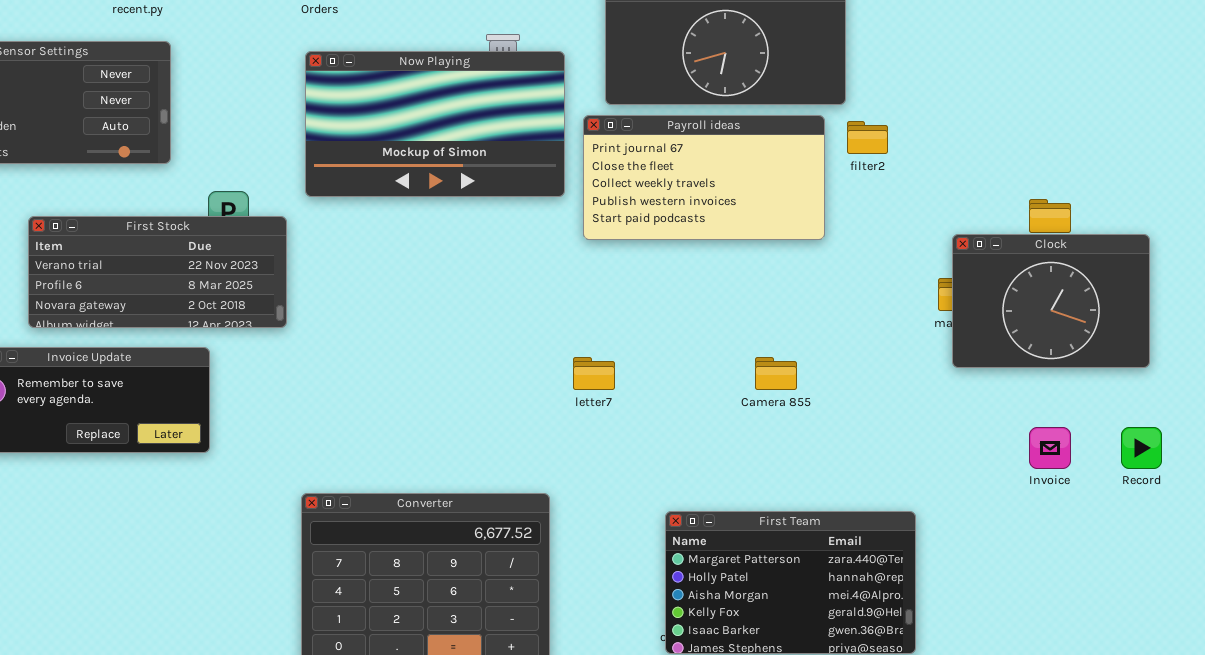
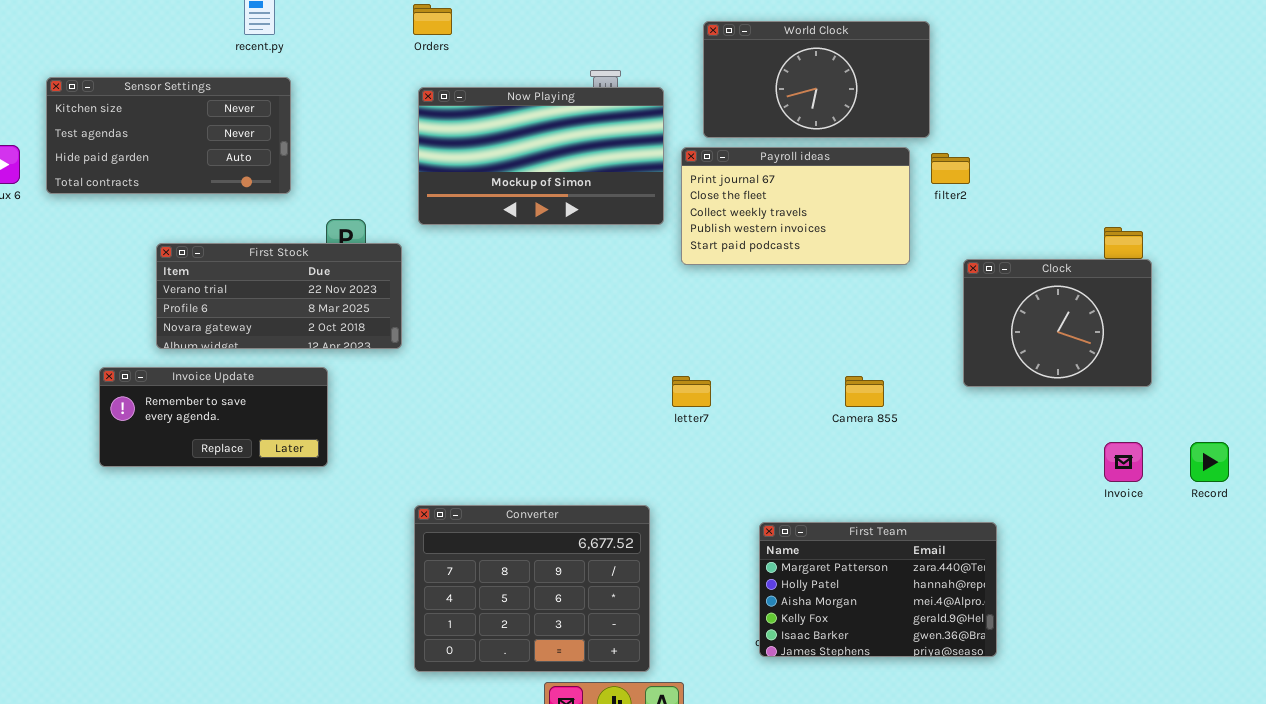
Clock: [952,234,1150,368] -> [963,259,1152,387], moved

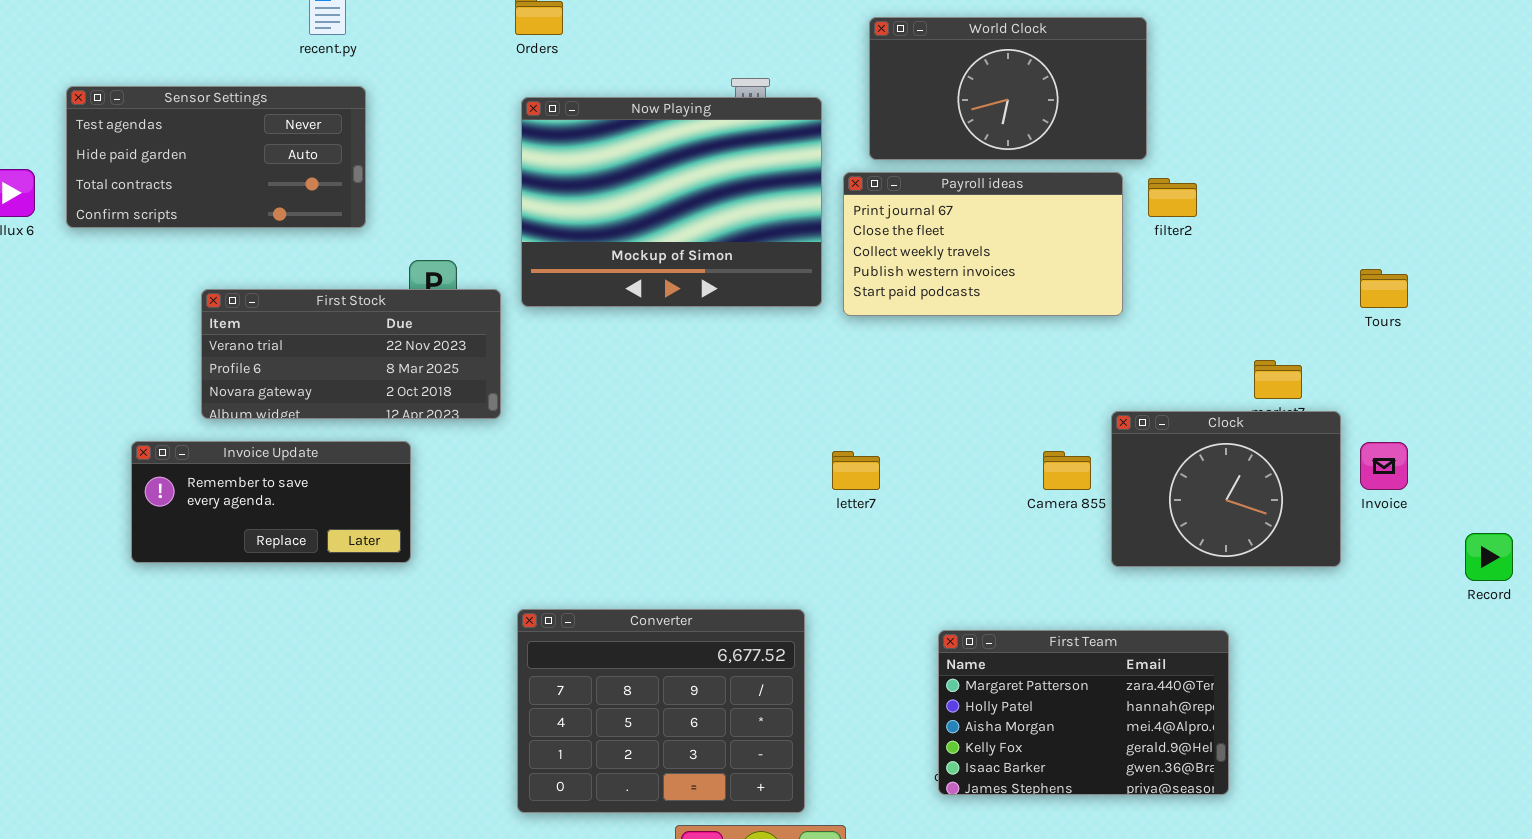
Sensor Settings: [46,77,291,194] -> [66,86,366,228], scrolled down 1 row
Now Playing: [418,87,664,225] -> [521,97,822,307], resized
Clock: [963,259,1152,387] -> [1111,411,1341,567], moved
Invoice: [1104,442,1143,482] -> [1360,442,1408,490], moved

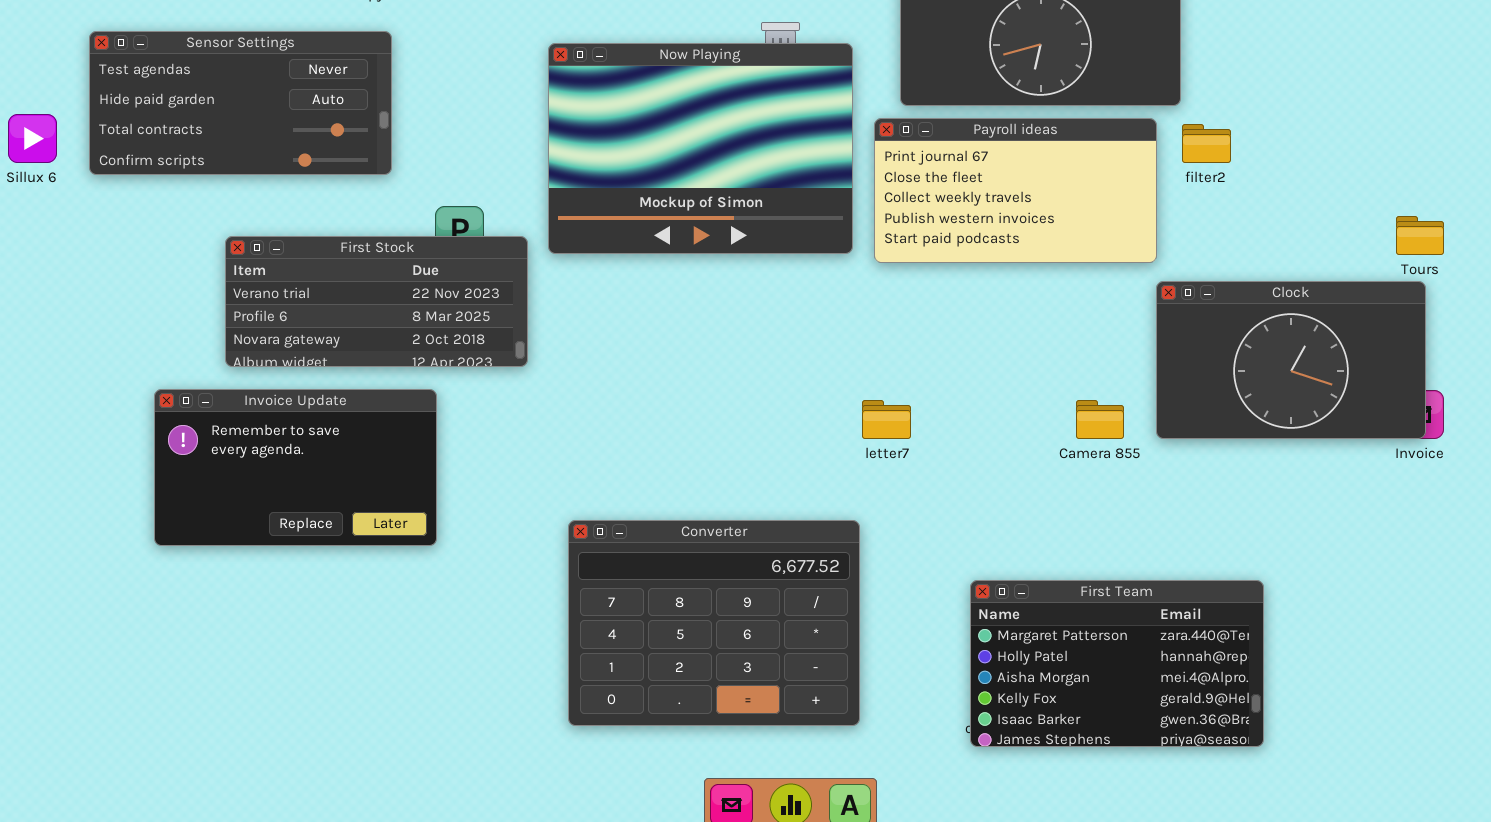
Clock: [1111,411,1341,567] -> [1156,281,1426,439], moved, resized
Invoice Update: [131,441,411,563] -> [154,389,437,546], resized
Converter: [517,609,805,813] -> [568,520,860,726], moved

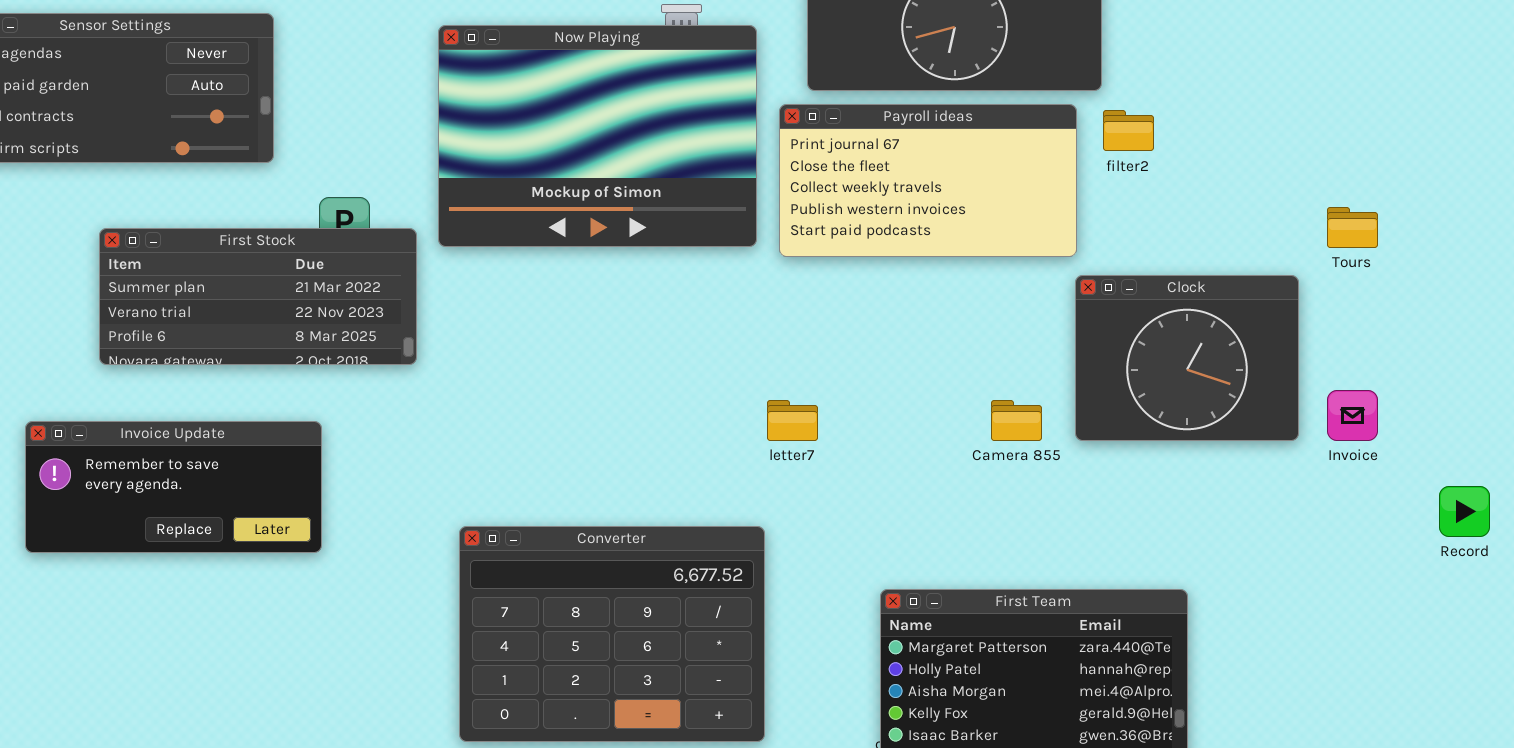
First Stock: [225,236,528,367] -> [99,228,417,365], scrolled up 1 row
Clock: [1156,281,1426,439] -> [1075,275,1299,441], resized
Invoice Update: [154,389,437,546] -> [25,421,322,553], resized

